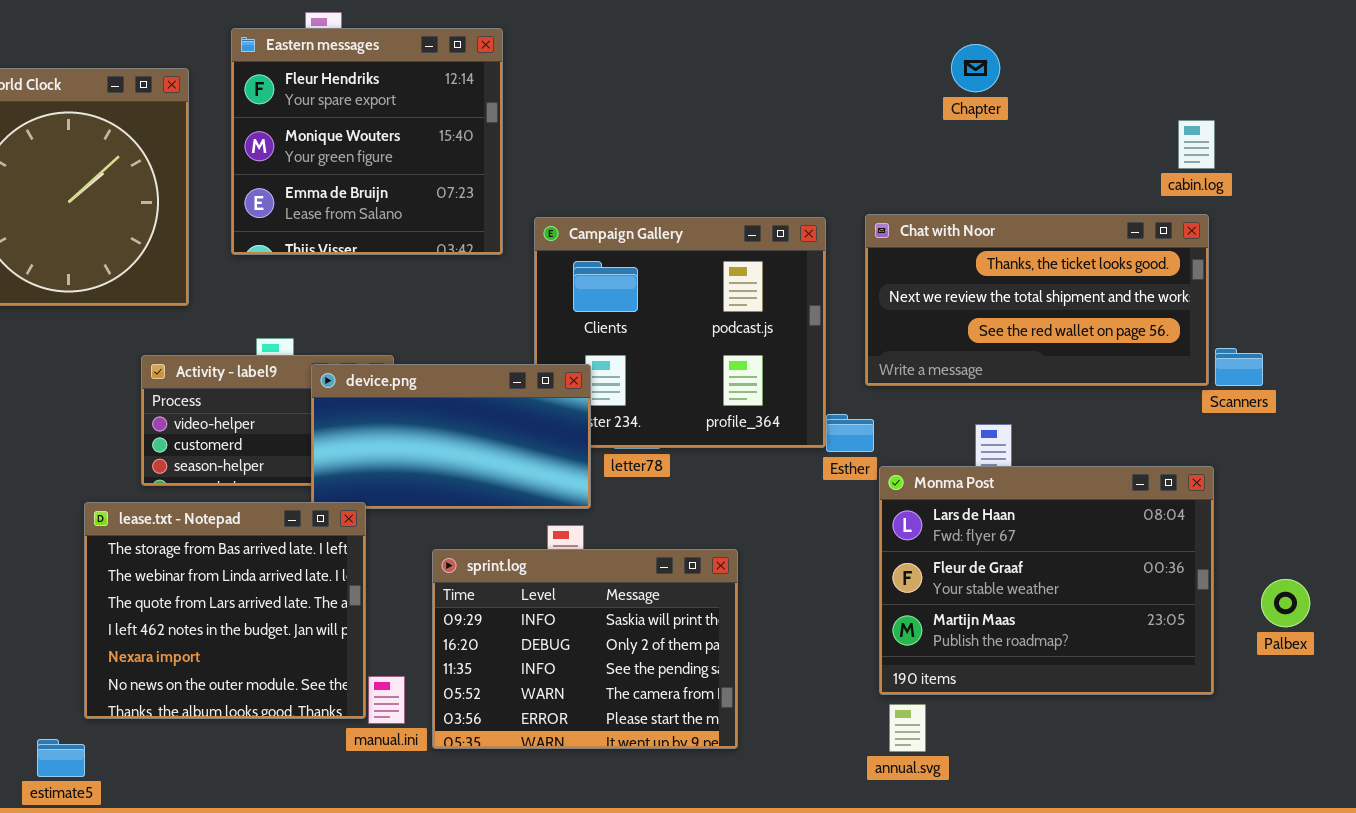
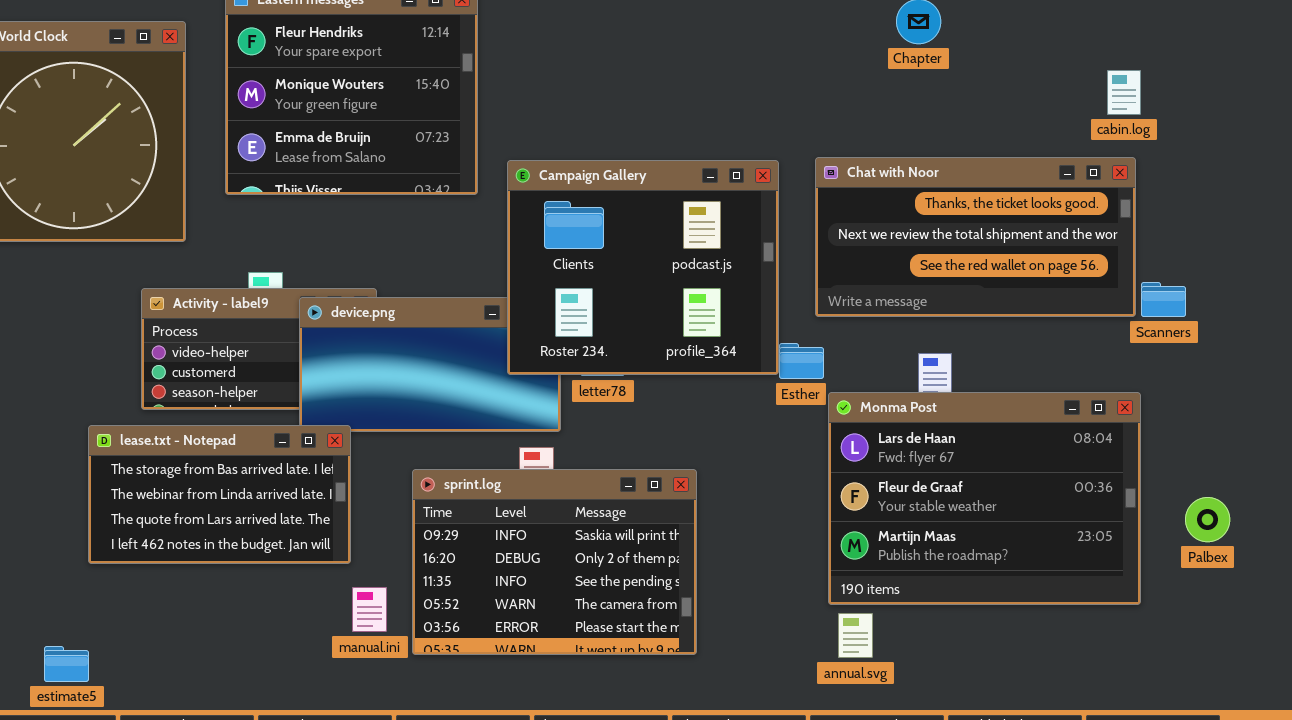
Campaign Gallery: [534,217,826,448] -> [507,160,779,375], raised
lease.txt - Notepad: [84,502,366,719] -> [88,425,351,564], resized

